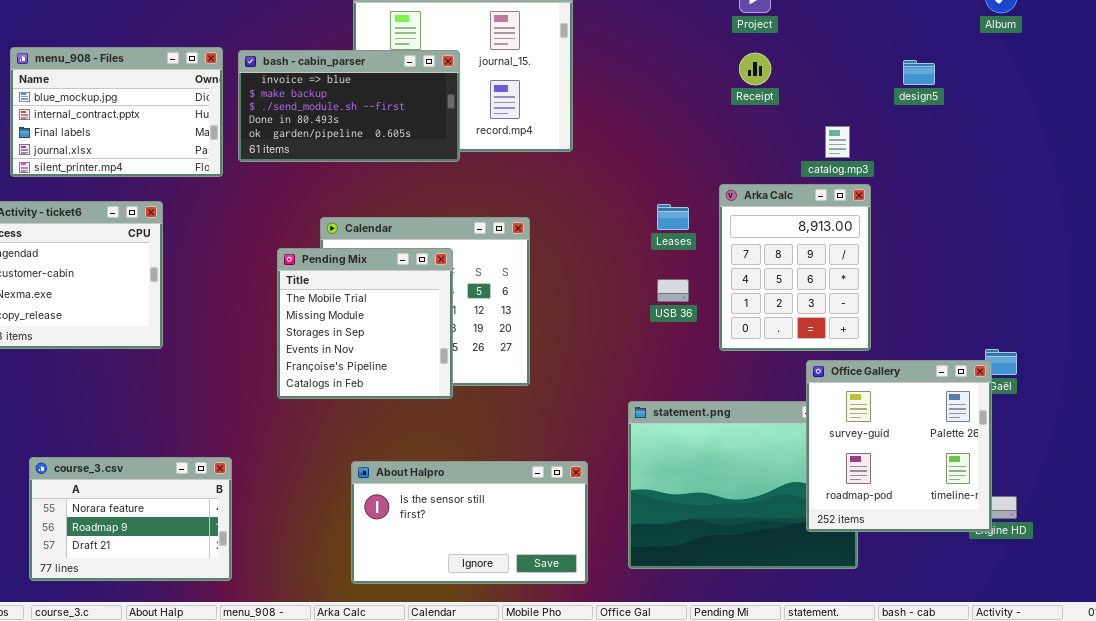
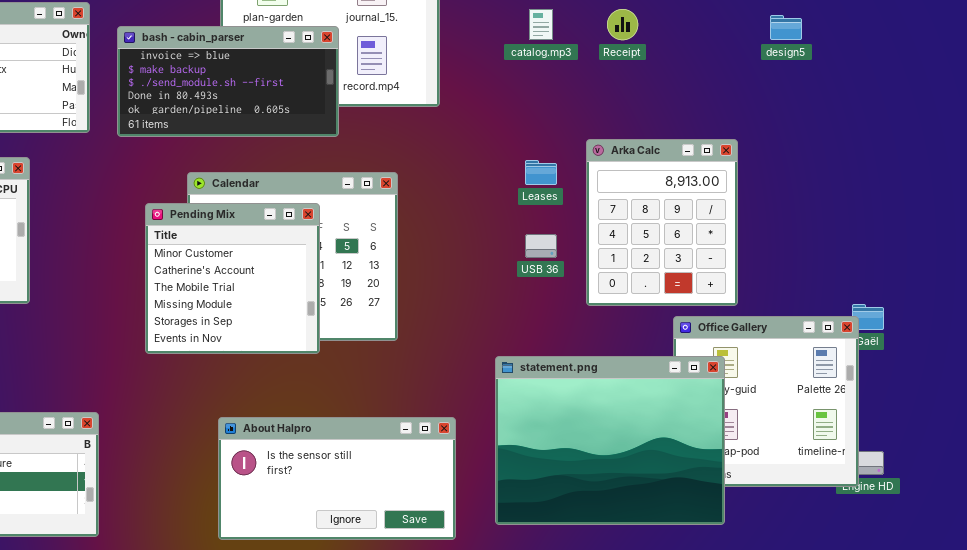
bash - cabin_parser: [238,50,460,162] -> [117,26,339,137], moved
catalog.mp3: [825,126,850,158] -> [529,9,553,40], moved
Pending Mix: [277,248,453,399] -> [145,203,320,354], scrolled up 2 rows
statement.png: [628,401,858,569] -> [495,356,725,525], raised

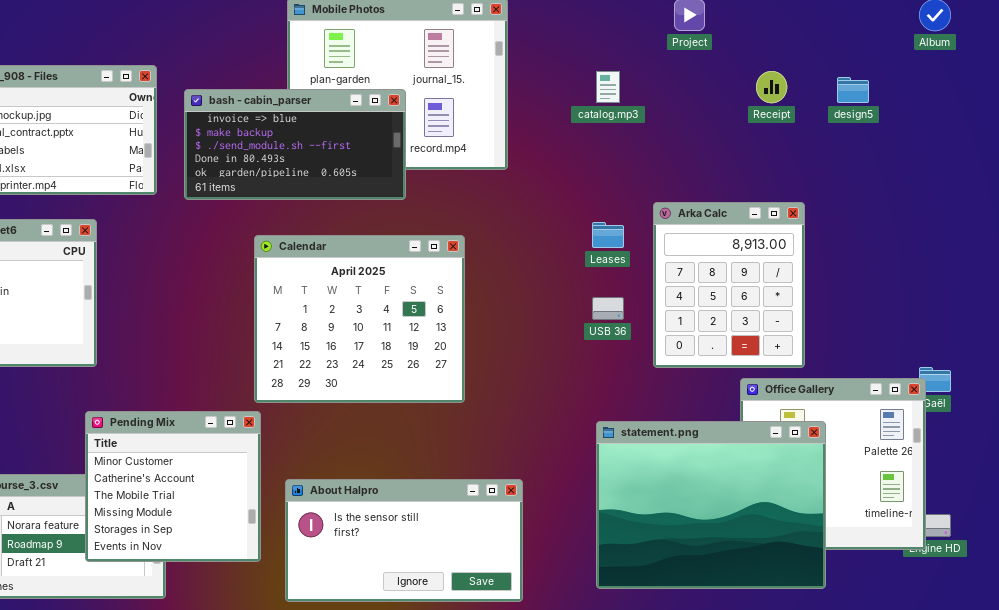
Receipt: [607,9,638,40] -> [756,71,787,103], moved
Pending Mix: [145,203,320,354] -> [85,411,261,562], moved
statement.png: [495,356,725,525] -> [596,421,826,589], moved

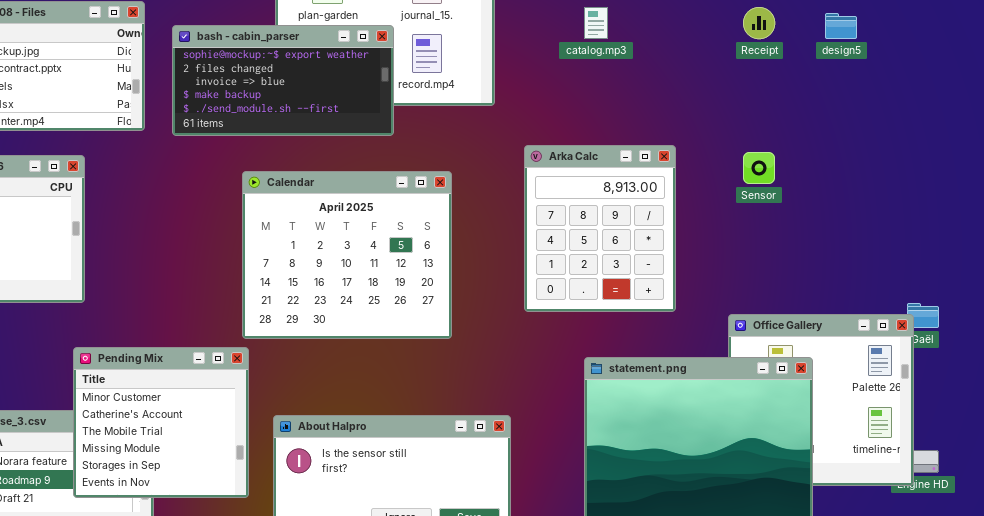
bash - cabin_parser: [184,89,406,200] -> [172,25,394,136], scrolled up 2 rows
Arka Calc: [653,202,805,368] -> [524,145,676,312], moved

